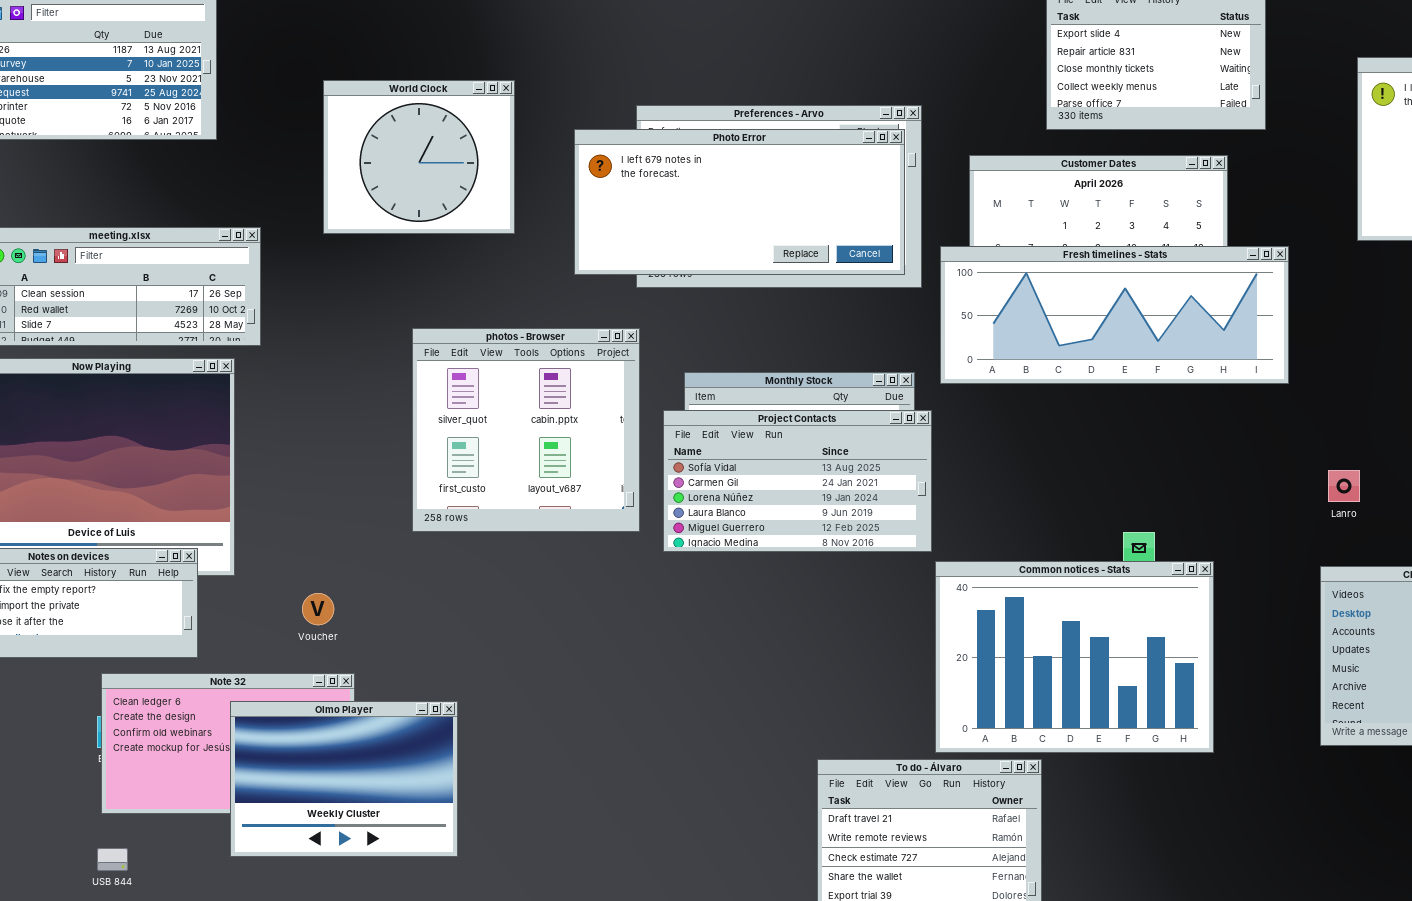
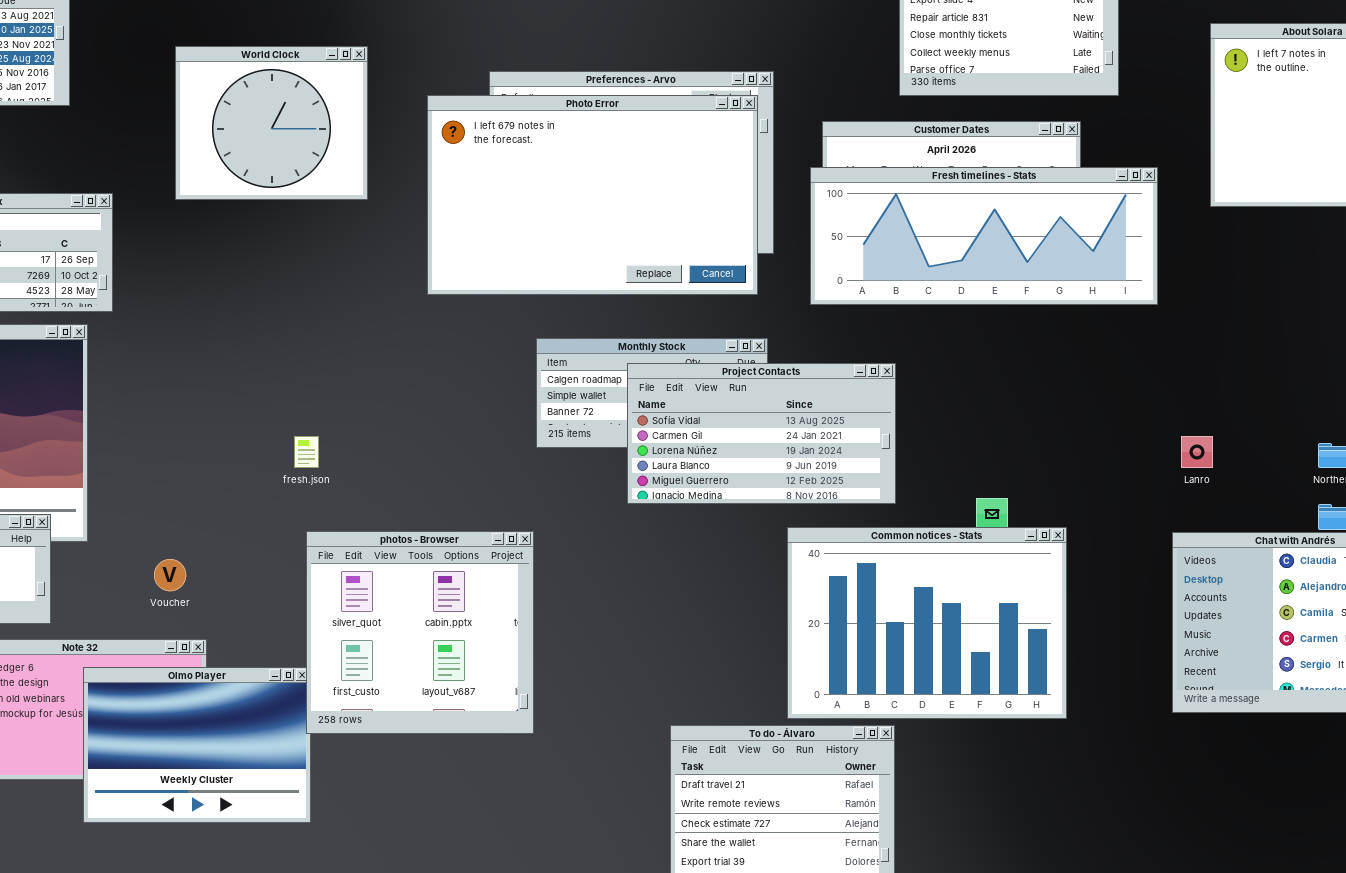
Photo Error: [574,129,905,275] -> [427,95,758,295], resized
Fresh timelines - Stats: [940,246,1289,384] -> [810,167,1158,305], moved
photos - Browser: [412,328,640,532] -> [306,531,534,734], moved
Project Contacts: [663,410,932,552] -> [627,363,896,504], moved

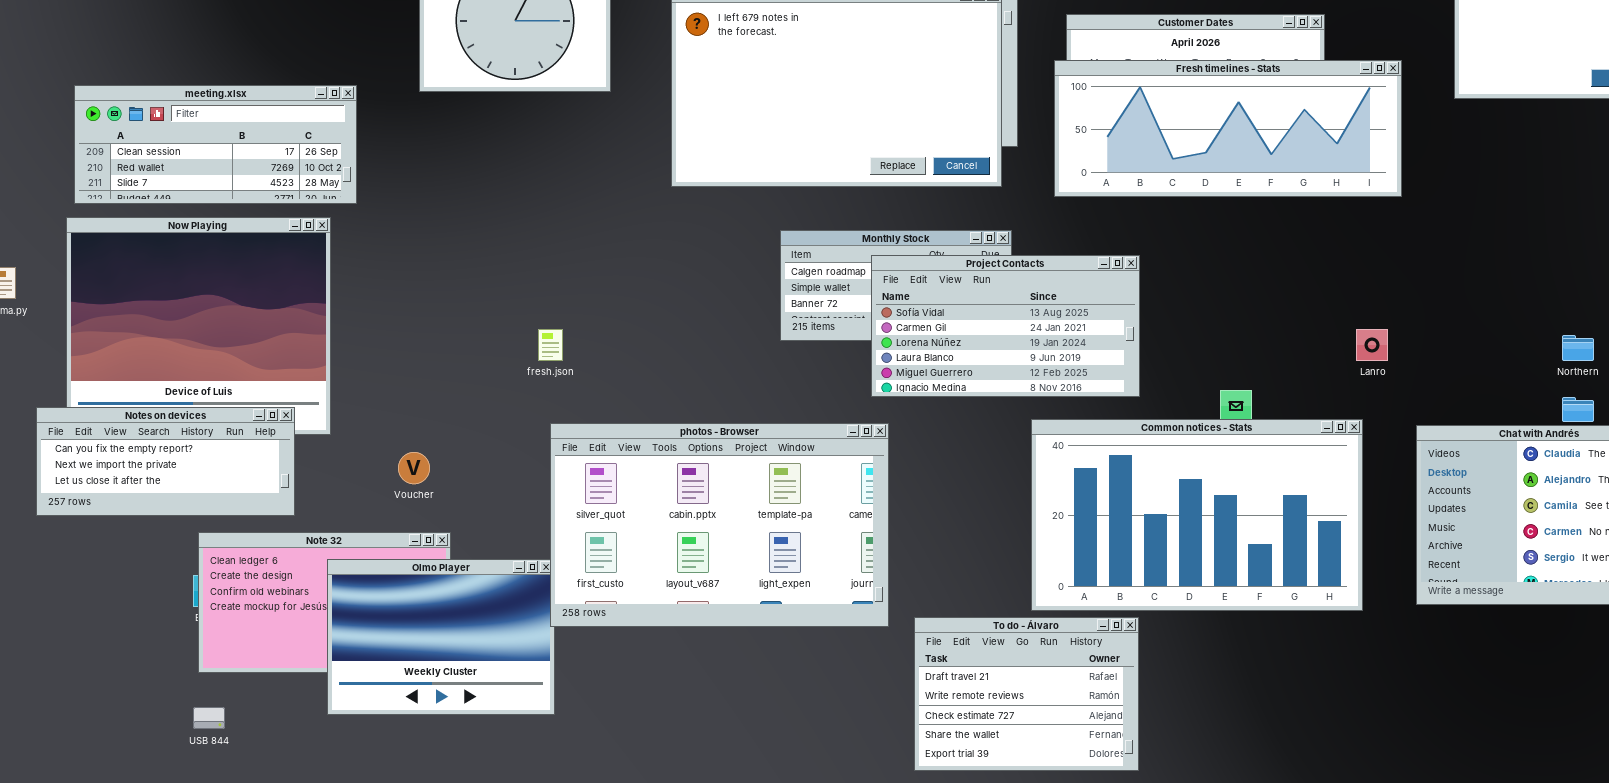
Lanro: [1181,436,1213,468] -> [1356,329,1388,361], moved
Common notices - Stats: [787,527,1067,719] -> [1031,419,1363,611], resized
photos - Browser: [306,531,534,734] -> [550,423,889,627], resized

